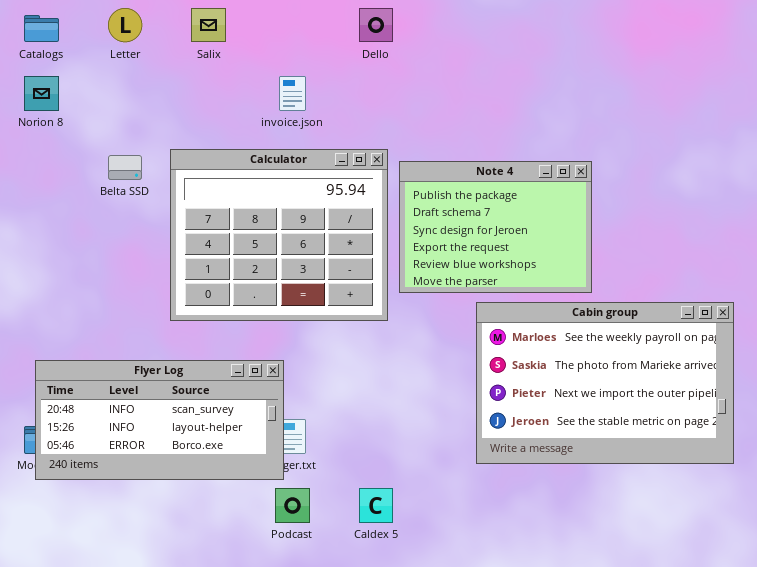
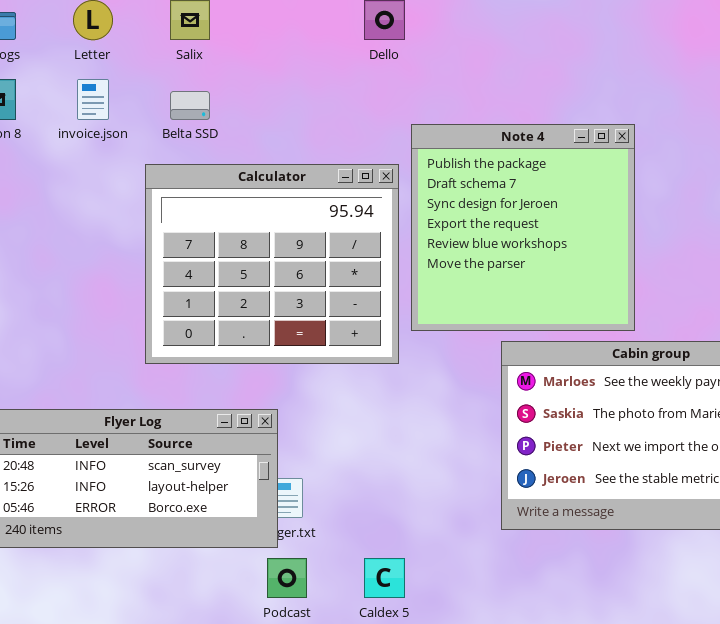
invoice.json: [279,76,306,111] -> [77,79,109,120], moved
Belta SSD: [108,155,142,180] -> [170,91,210,120], moved
Note 4: [399,161,592,293] -> [411,124,635,331], resized

